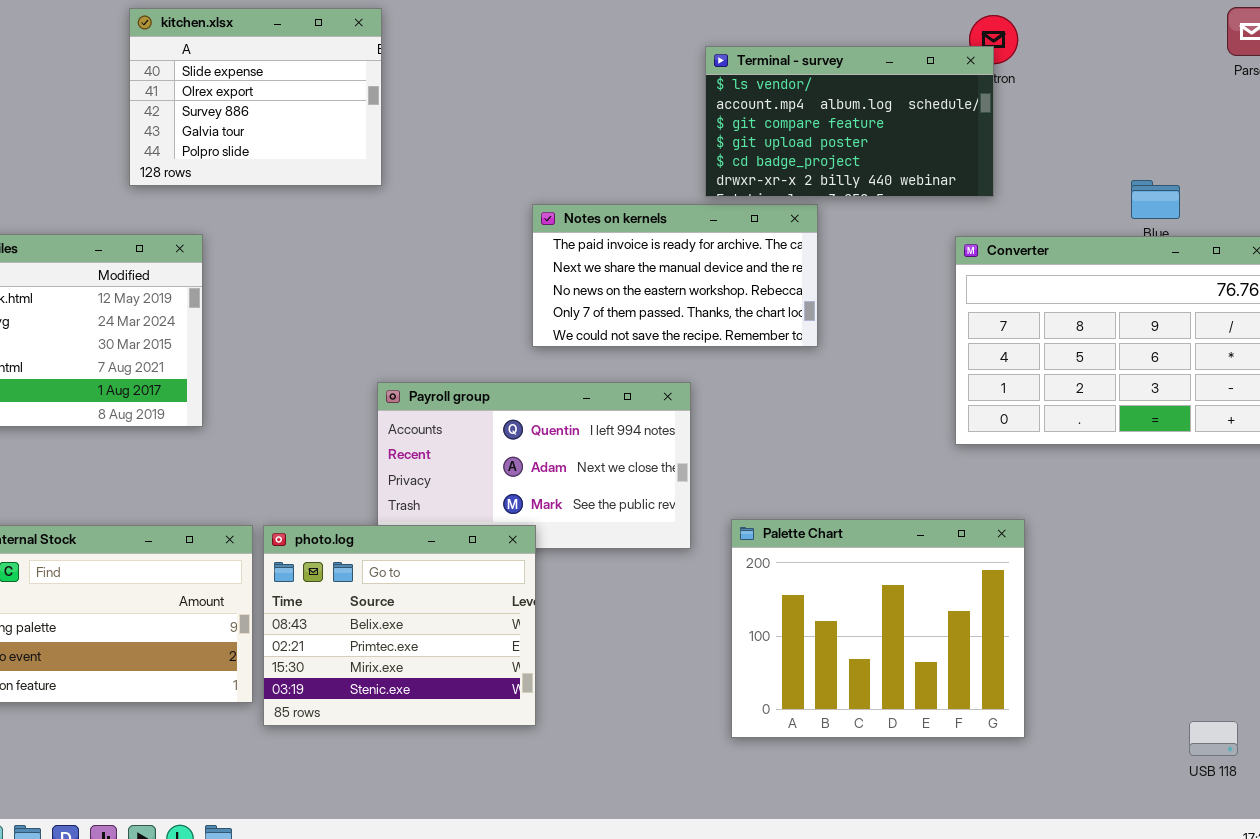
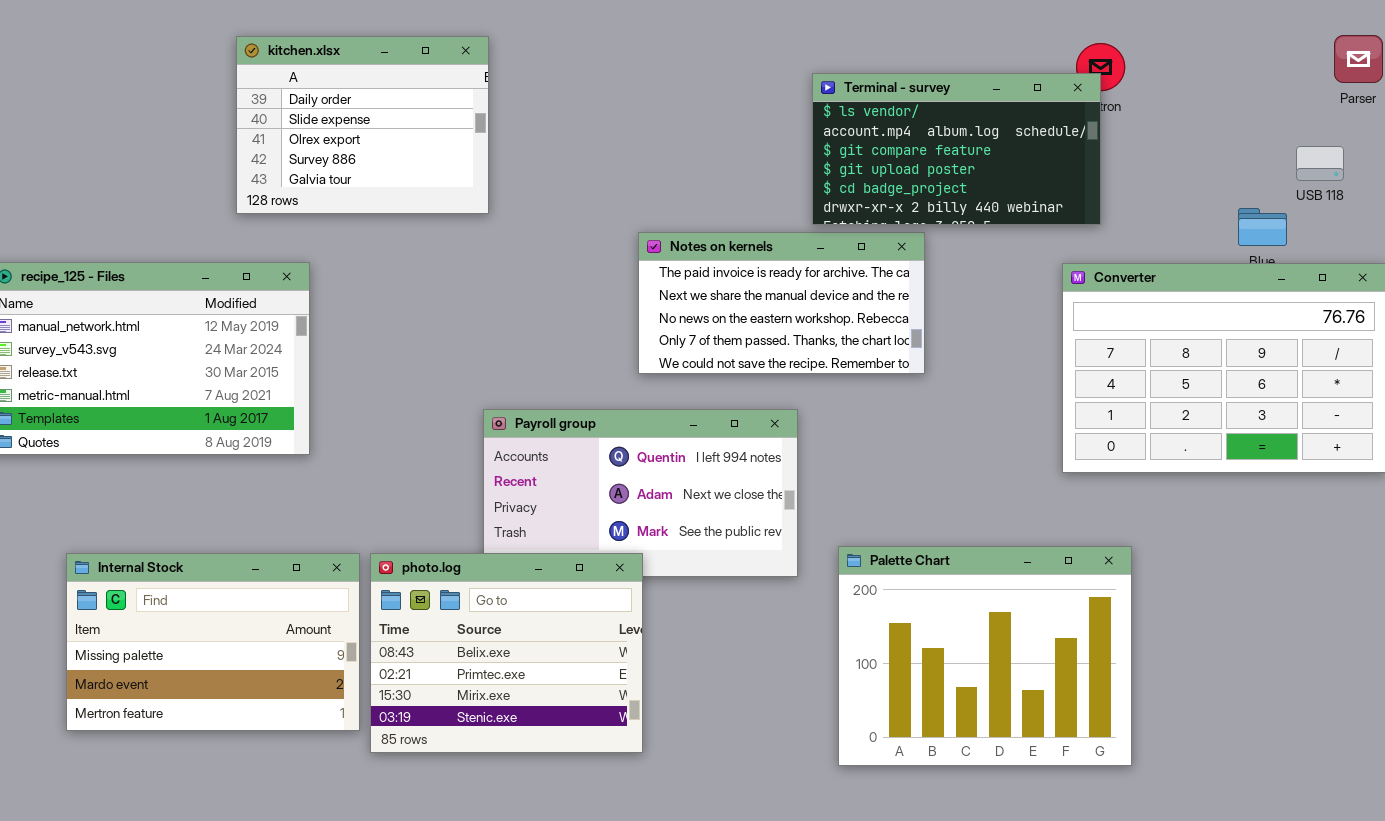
kitchen.xlsx: [129,8,382,186] -> [236,36,489,214], scrolled up 1 row
USB 118: [1189,721,1238,756] -> [1296,146,1344,181], moved

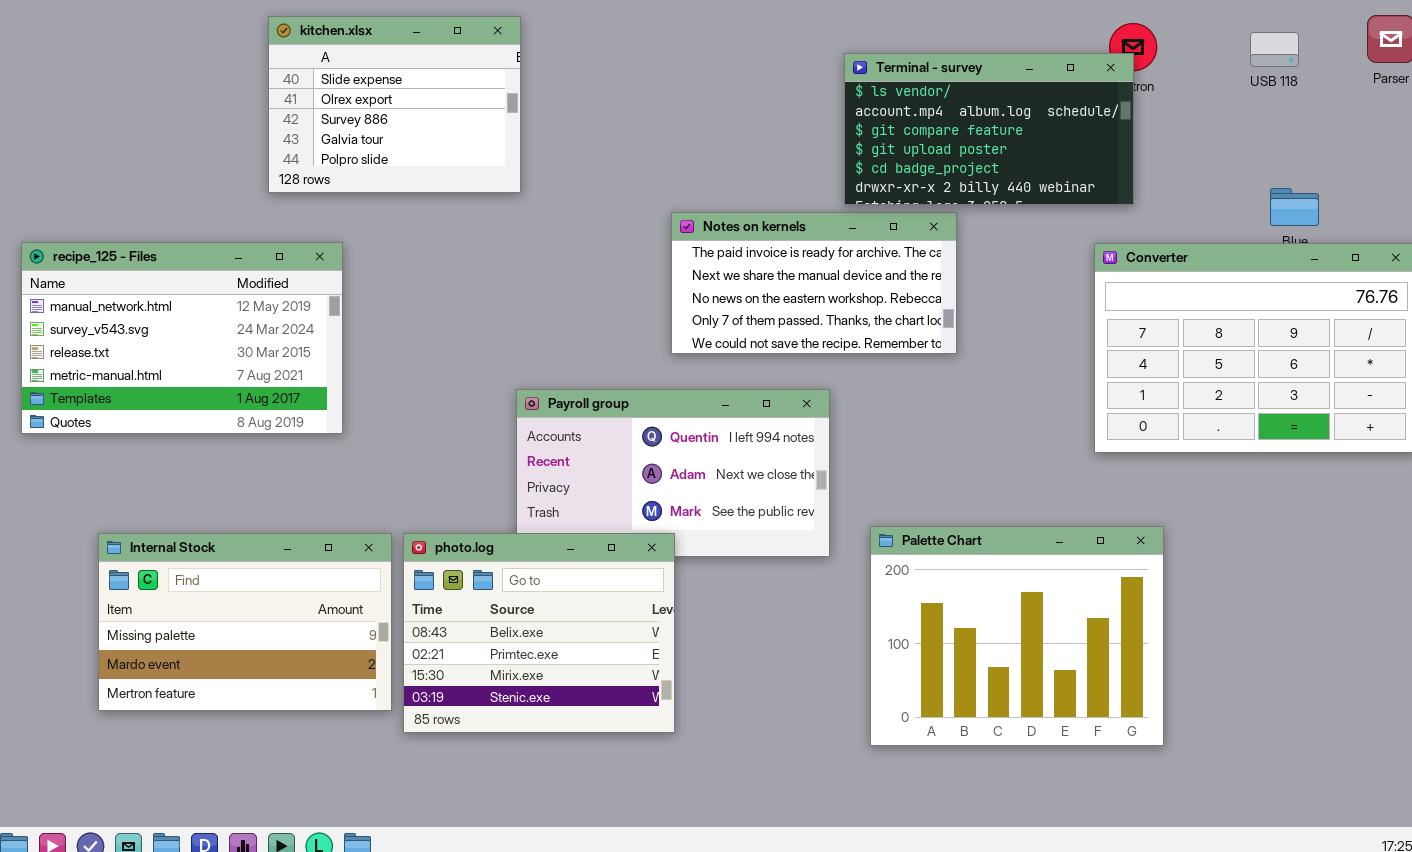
kitchen.xlsx: [236,36,489,214] -> [268,16,521,193], scrolled down 1 row
USB 118: [1296,146,1344,181] -> [1250,32,1299,67], moved

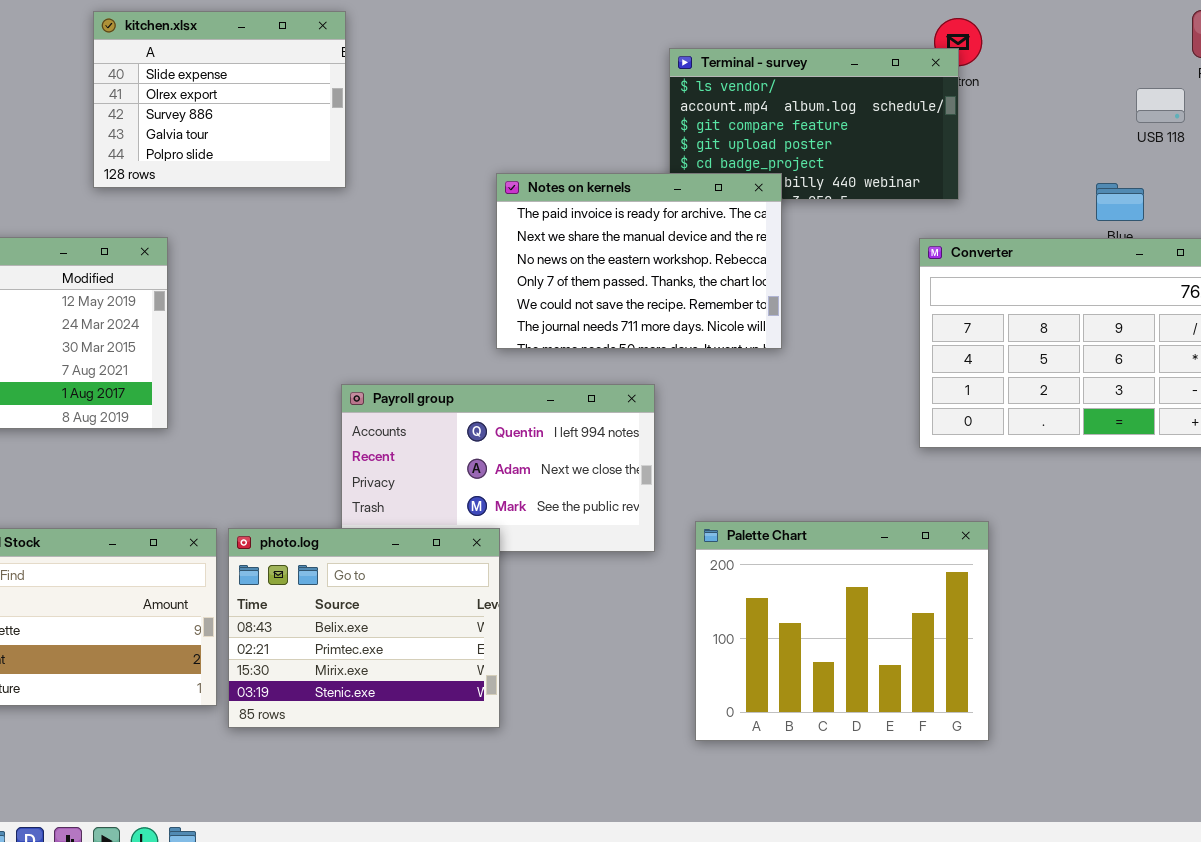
USB 118: [1250,32,1299,67] -> [1136,88,1185,123], moved
Notes on kernels: [671,212,957,354] -> [496,173,782,349], resized

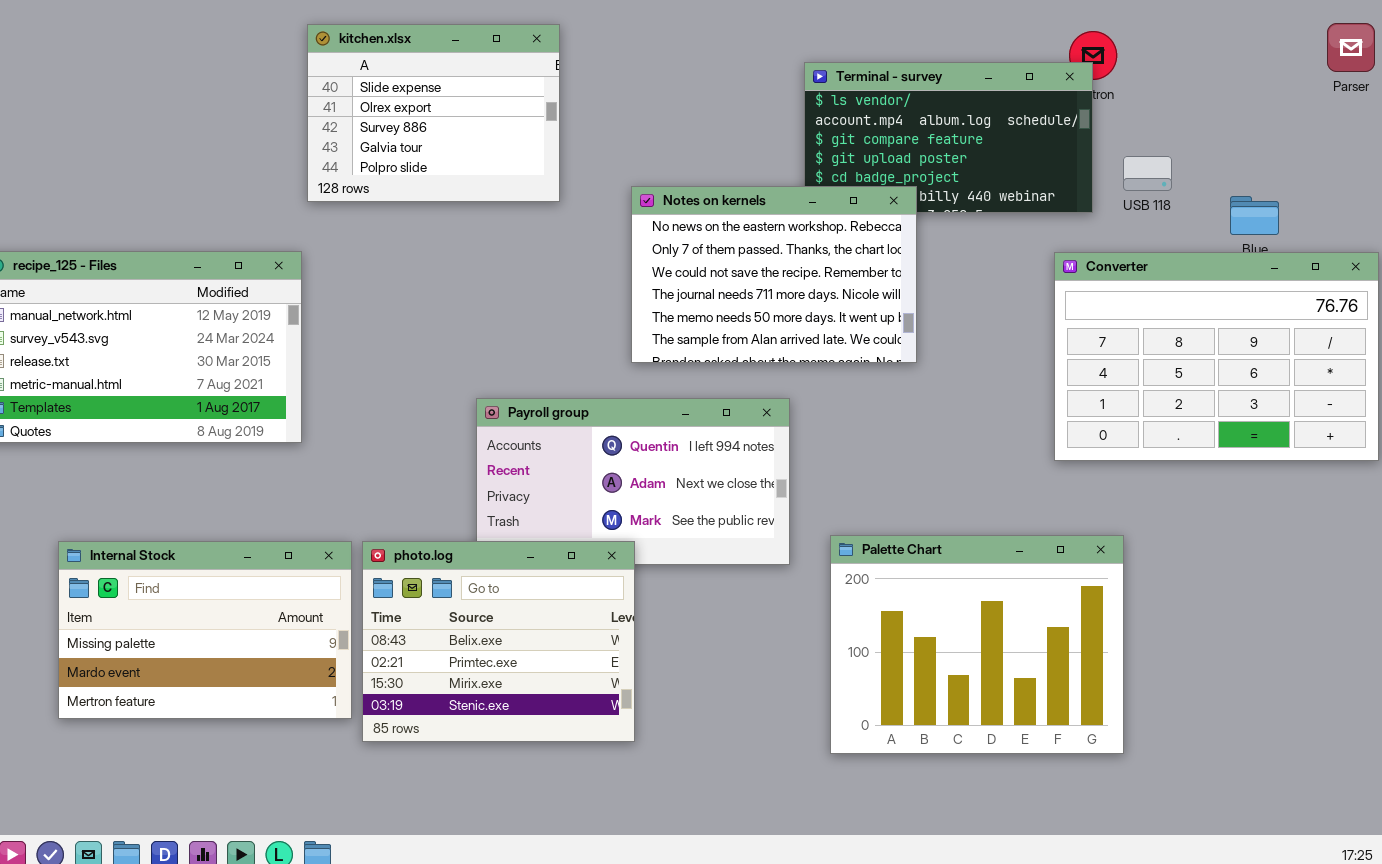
kitchen.xlsx: [93,11,346,188] -> [307,24,560,202], moved
USB 118: [1136,88,1185,123] -> [1123,156,1172,191], moved
Notes on kernels: [496,173,782,349] -> [631,186,917,363], scrolled down 2 rows

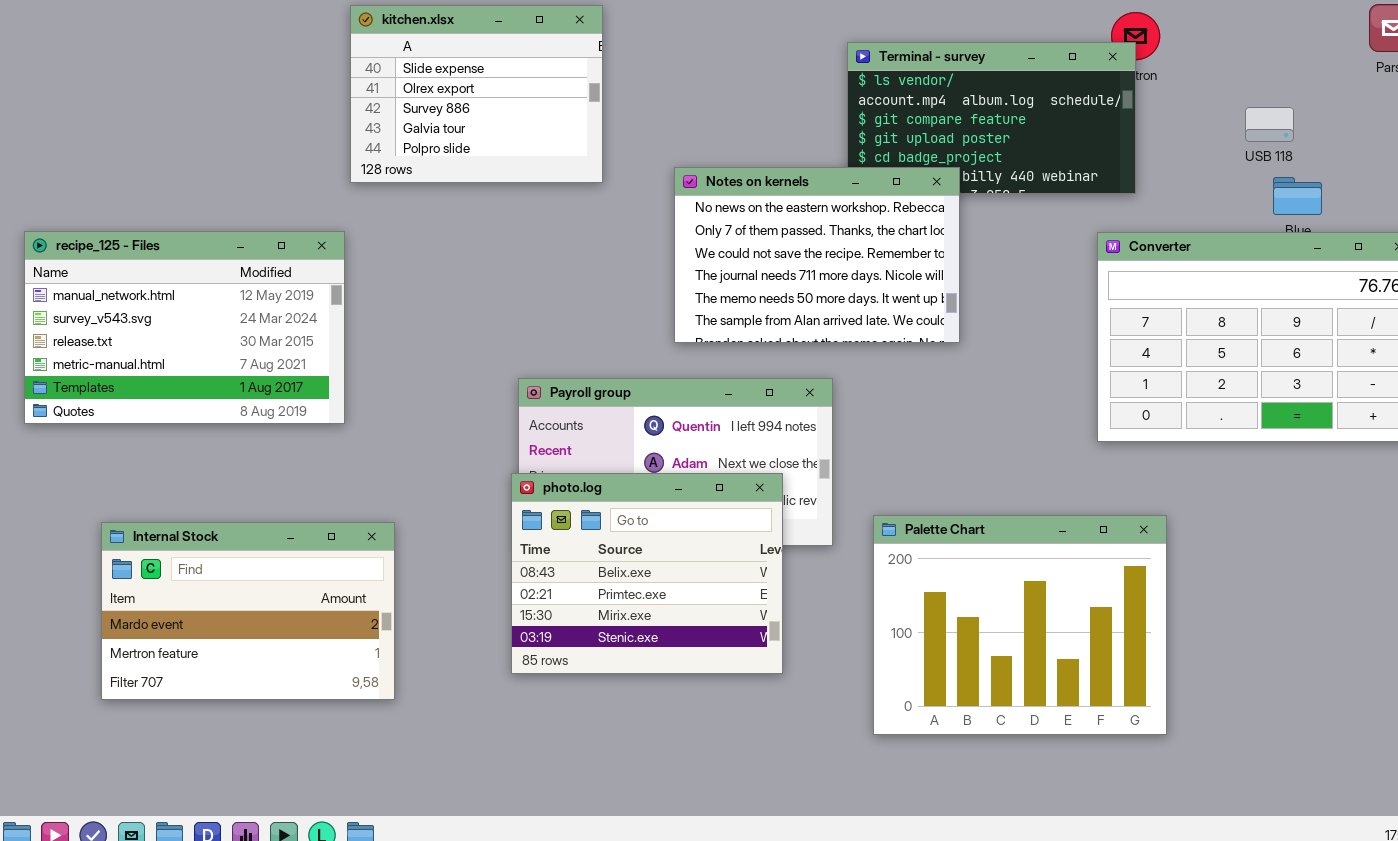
USB 118: [1123,156,1172,191] -> [1245,107,1294,142], moved
Internal Stock: [58,541,352,719] -> [101,522,395,700], scrolled down 1 row
photo.log: [362,541,635,742] -> [511,473,783,674], moved

